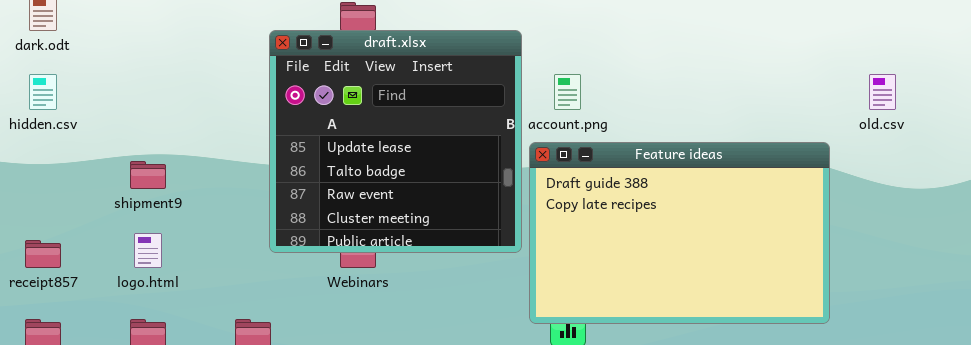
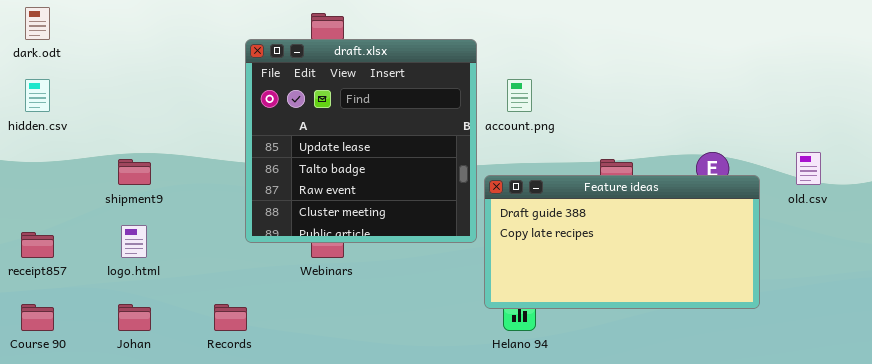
old.csv: [869,74,896,110] -> [796,152,821,185], moved
Feature ideas: [529,142,830,324] -> [484,175,760,309], resized

